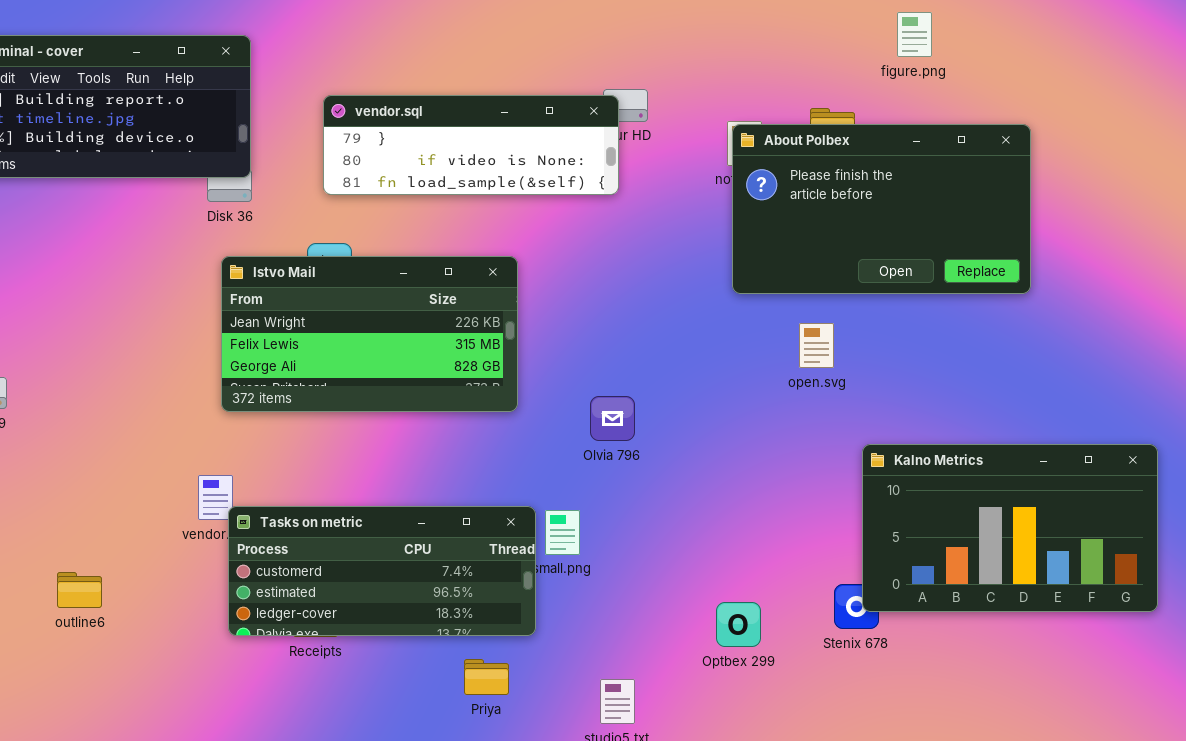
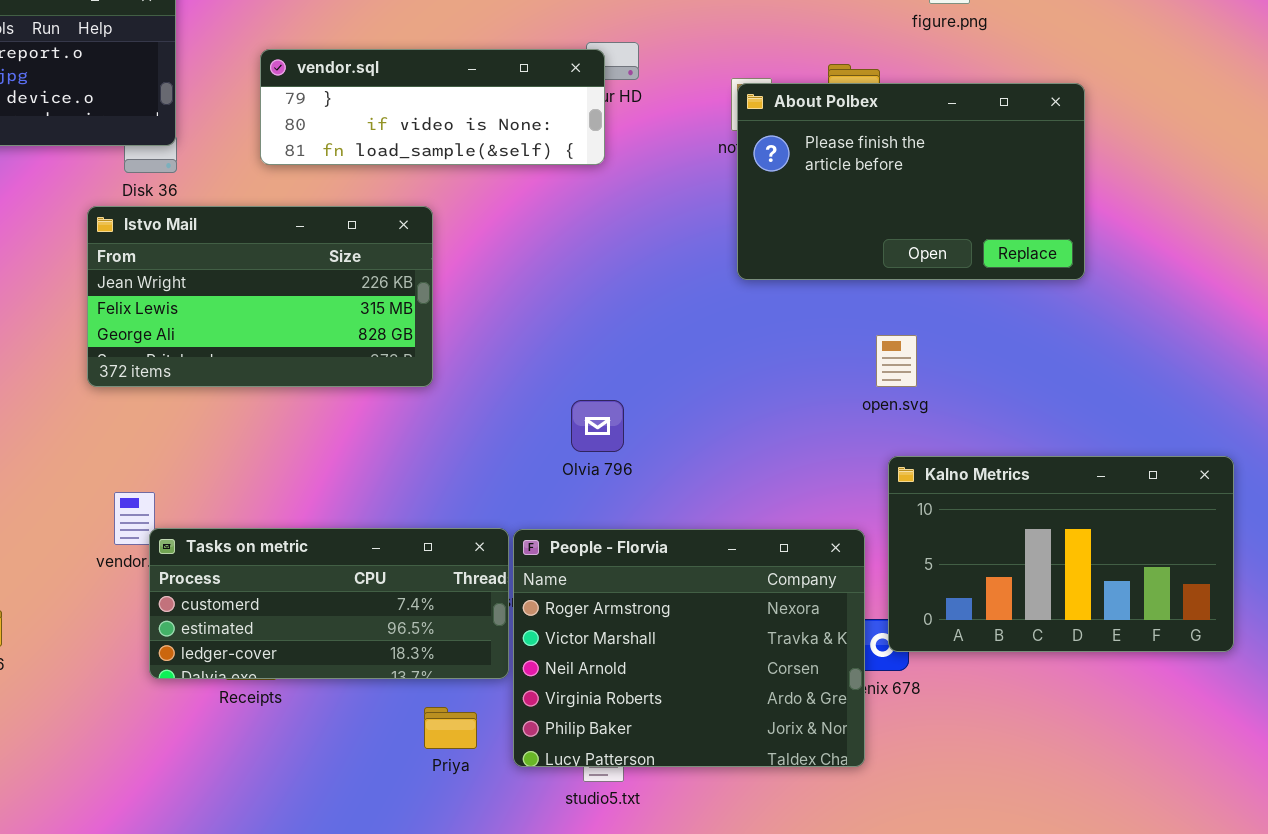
Istvo Mail: [221,256,518,412] -> [87,206,433,387], moved
open.svg: [799,323,834,368] -> [876,335,917,387], moved
People - Florvia: none -> [513,529,865,767], opened

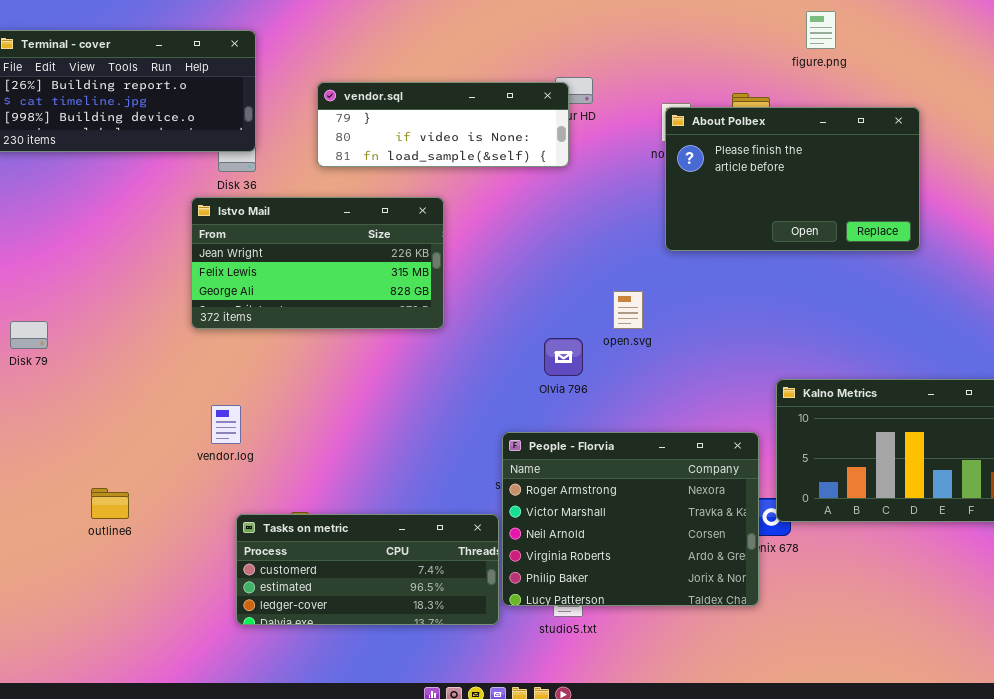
open.svg: [876,335,917,387] -> [613,291,643,329], moved
Tasks on metric: [149,528,509,679] -> [236,514,499,625], moved

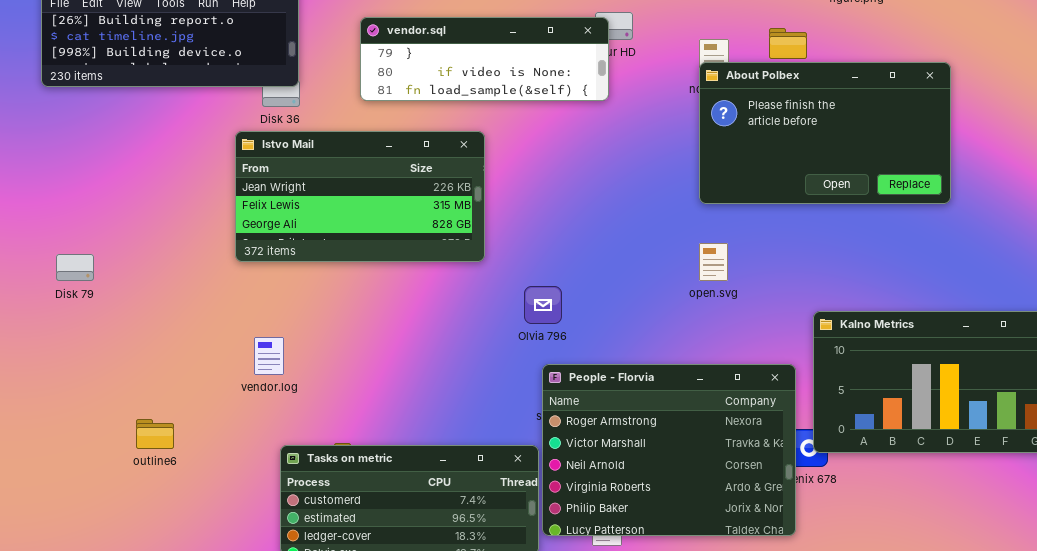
About Polbex: [665,107,920,251] -> [699,62,951,204], moved
open.svg: [613,291,643,329] -> [699,243,728,281], moved
Olvia 796: [544,338,583,376] -> [524,286,562,324], moved

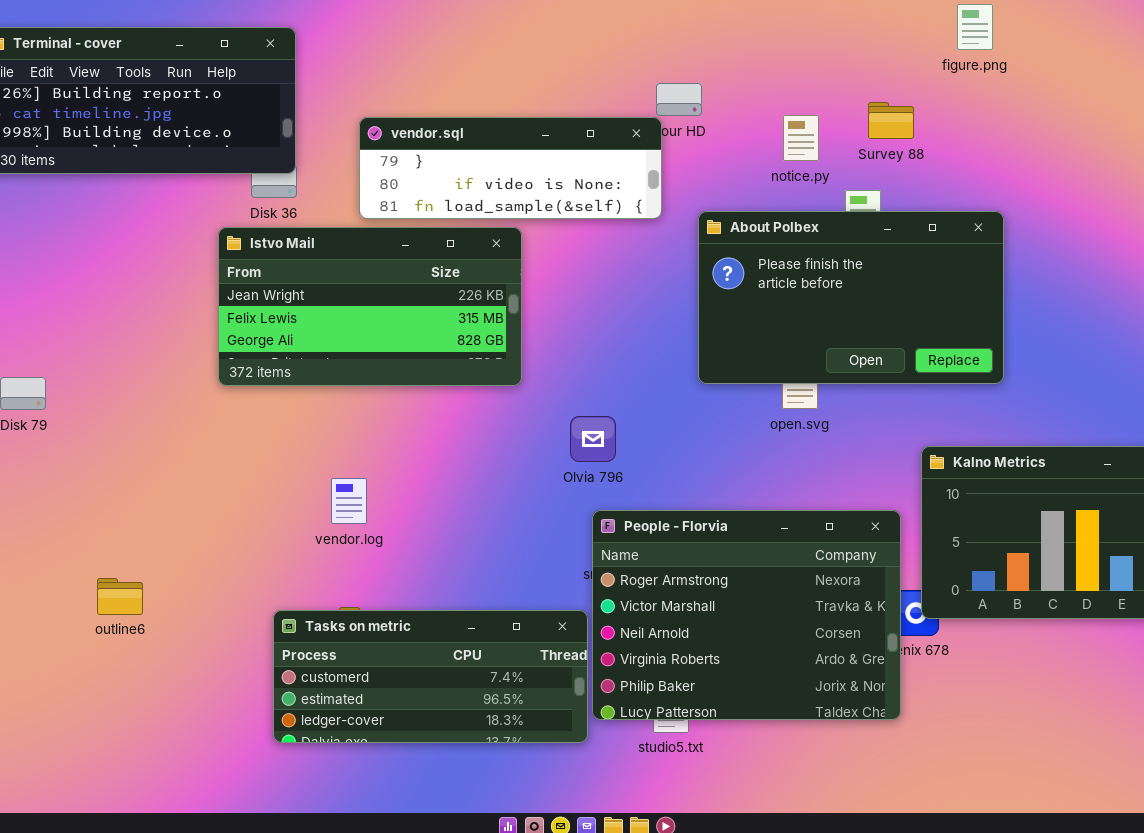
vendor.sql: [360,17,609,101] -> [359,117,662,219], moved
About Polbex: [699,62,951,204] -> [698,211,1004,384], moved
vendor.log: [254,337,284,375] -> [331,478,367,524], moved

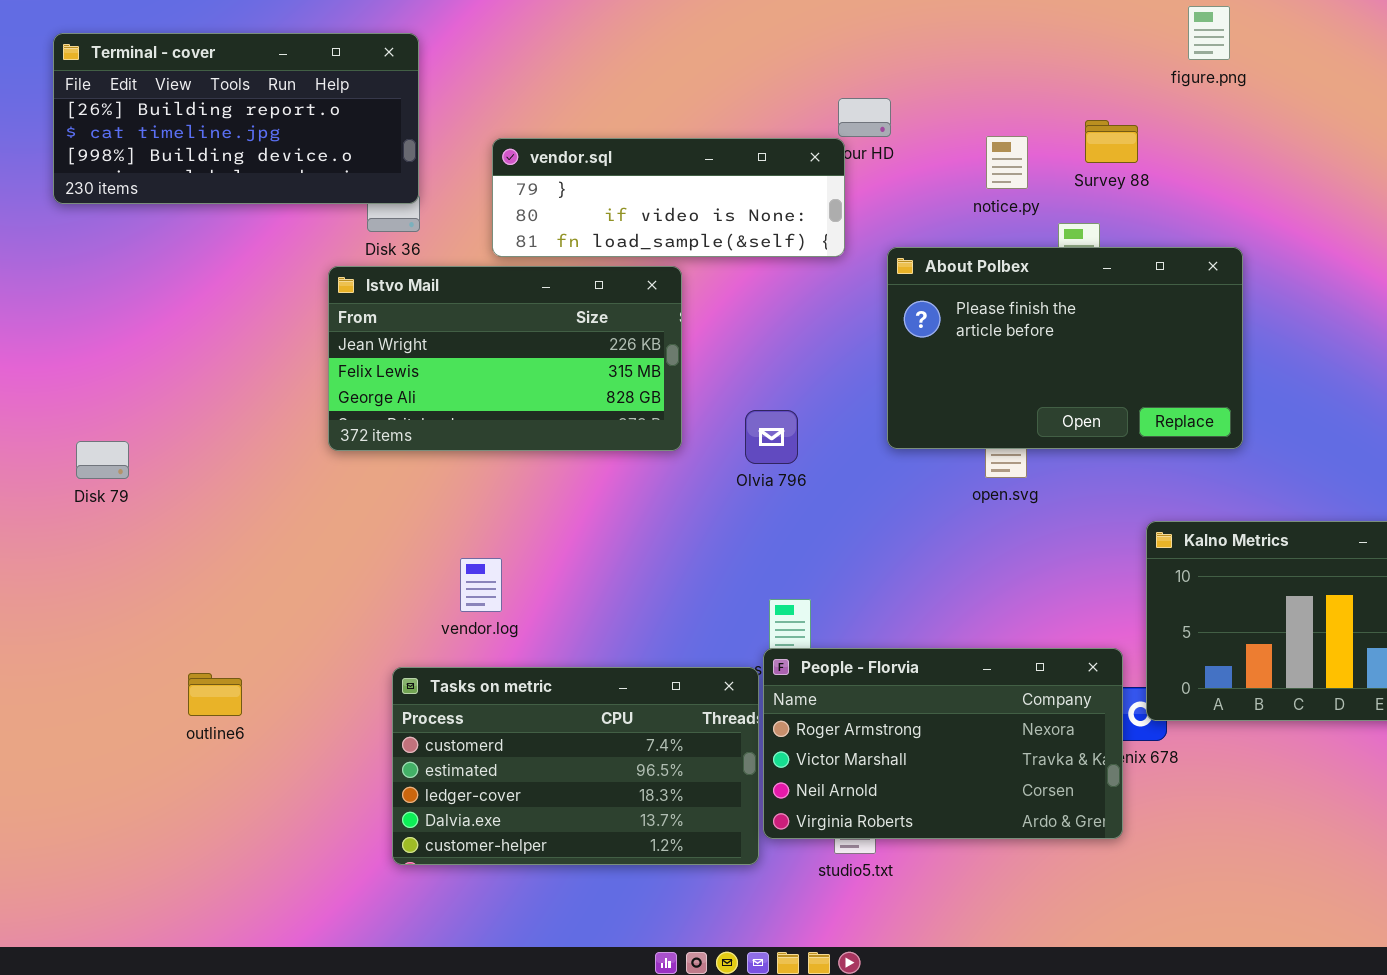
Olvia 796: [570,416,616,462] -> [745,410,798,464], moved
People - Florvia: [592,510,901,720] -> [763,648,1123,839], resized
Tasks on metric: [273,610,588,743] -> [392,667,759,865], resized

